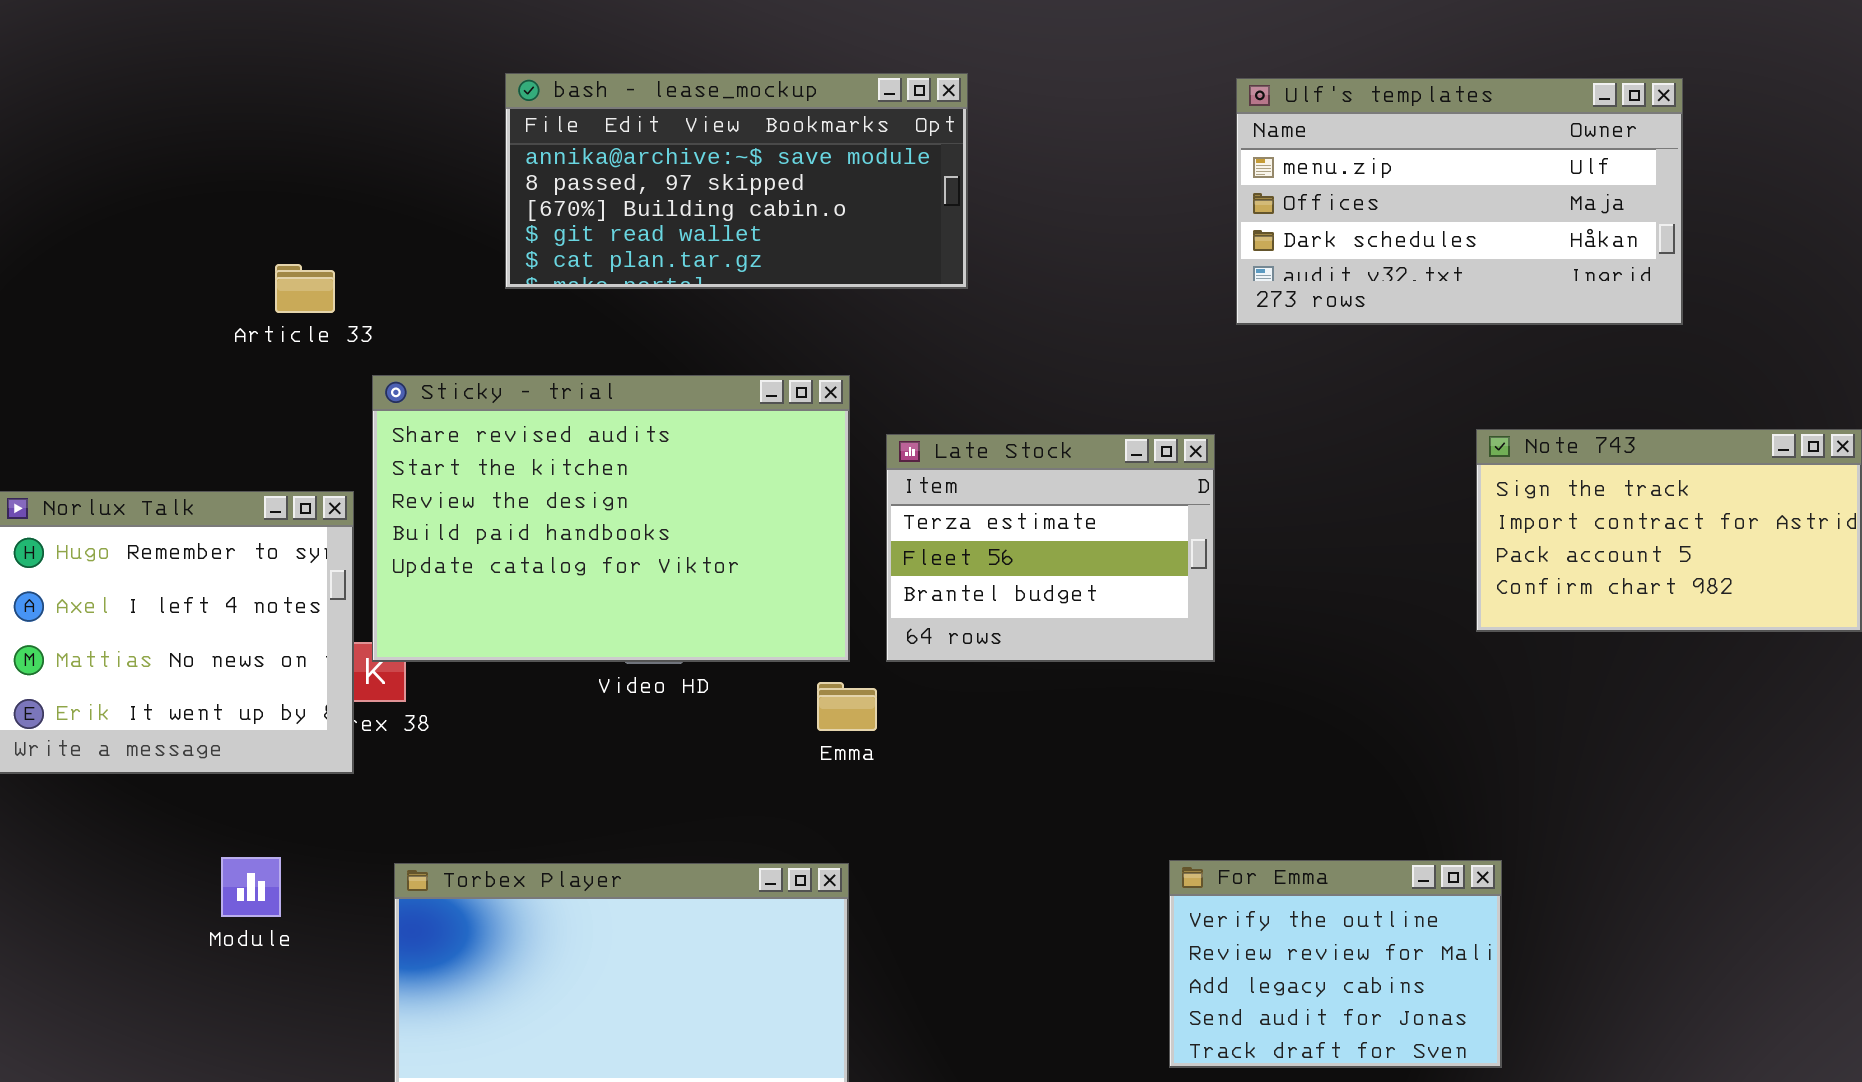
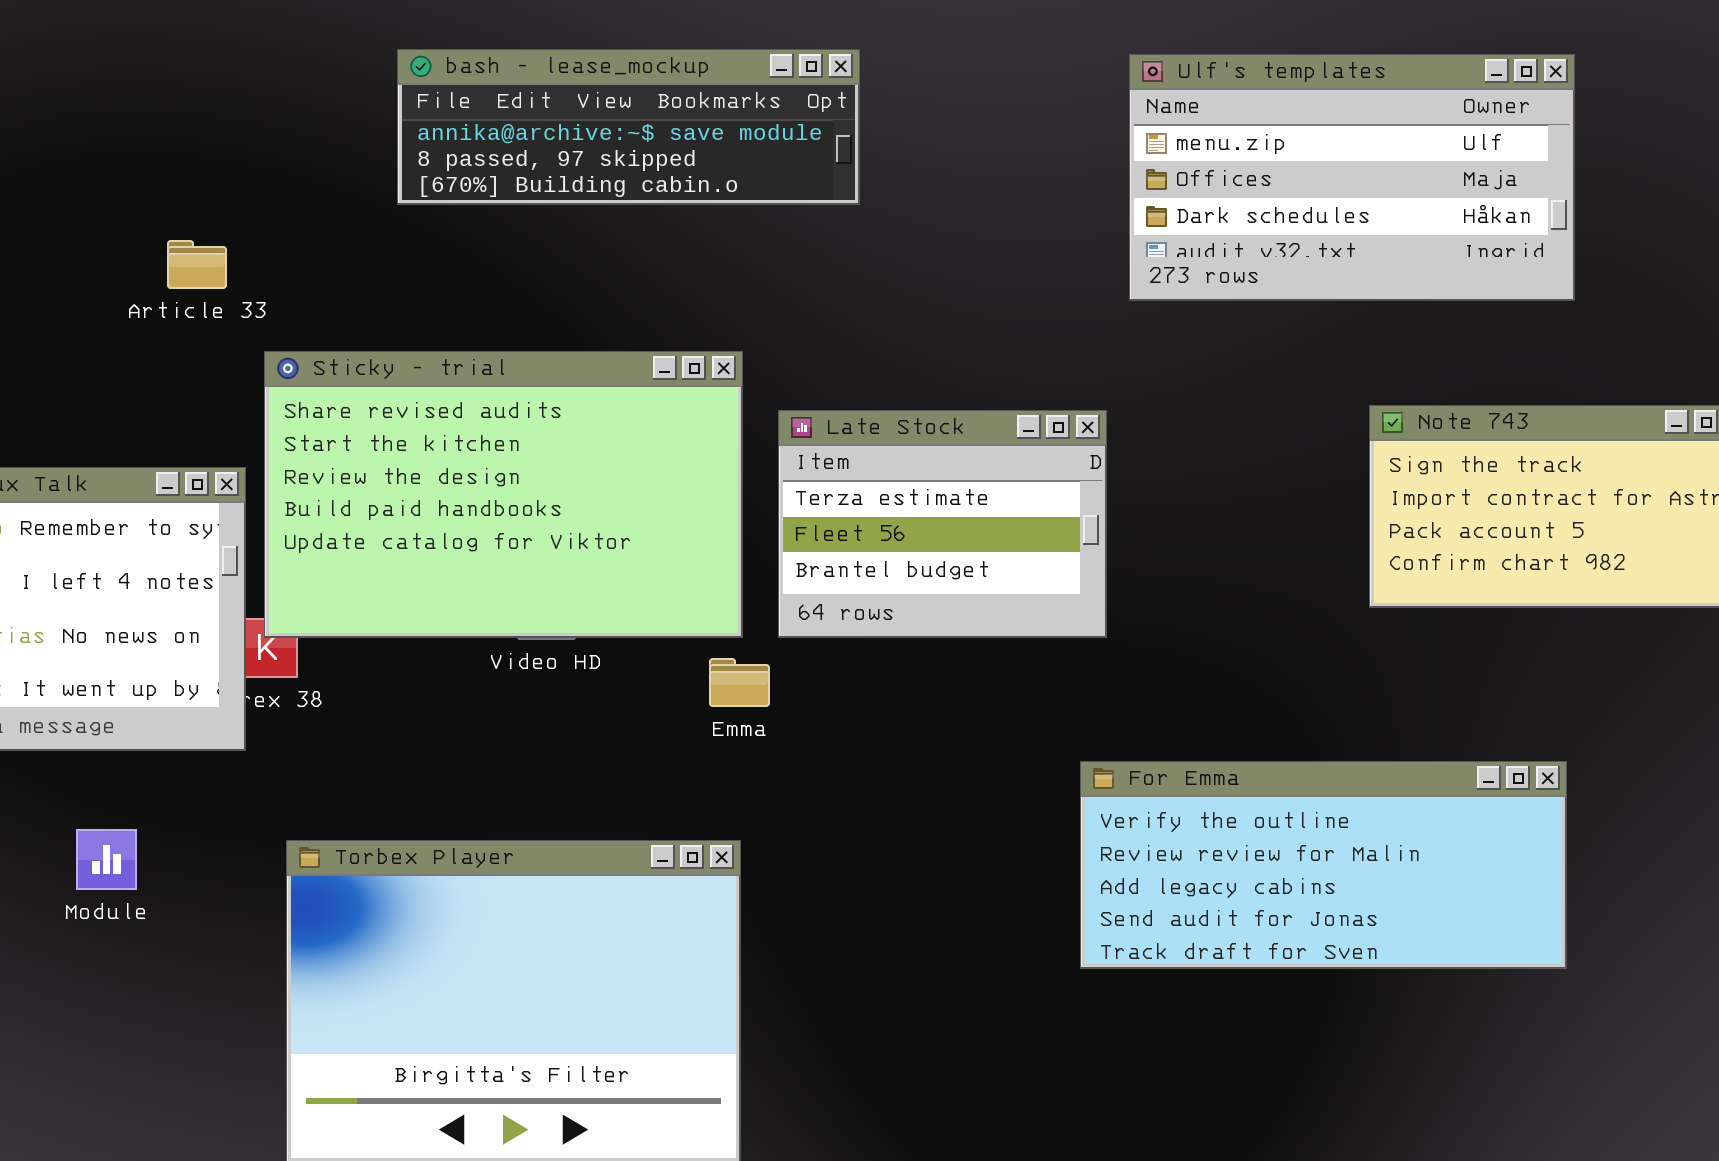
bash - lease_mockup: [505,73,968,289] -> [397,49,860,205], resized
Module: [221,857,281,917] -> [76,829,137,890], moved
For Emma: [1169,860,1502,1068] -> [1080,761,1567,969], moved, resized

